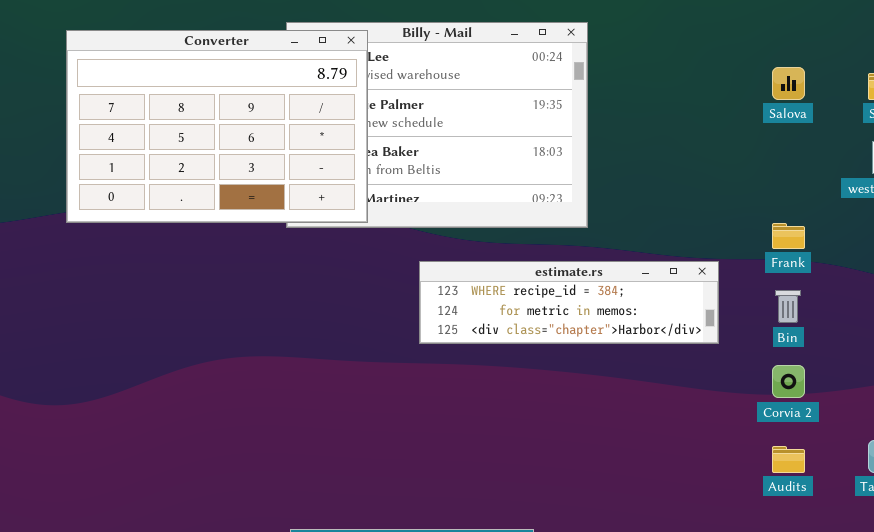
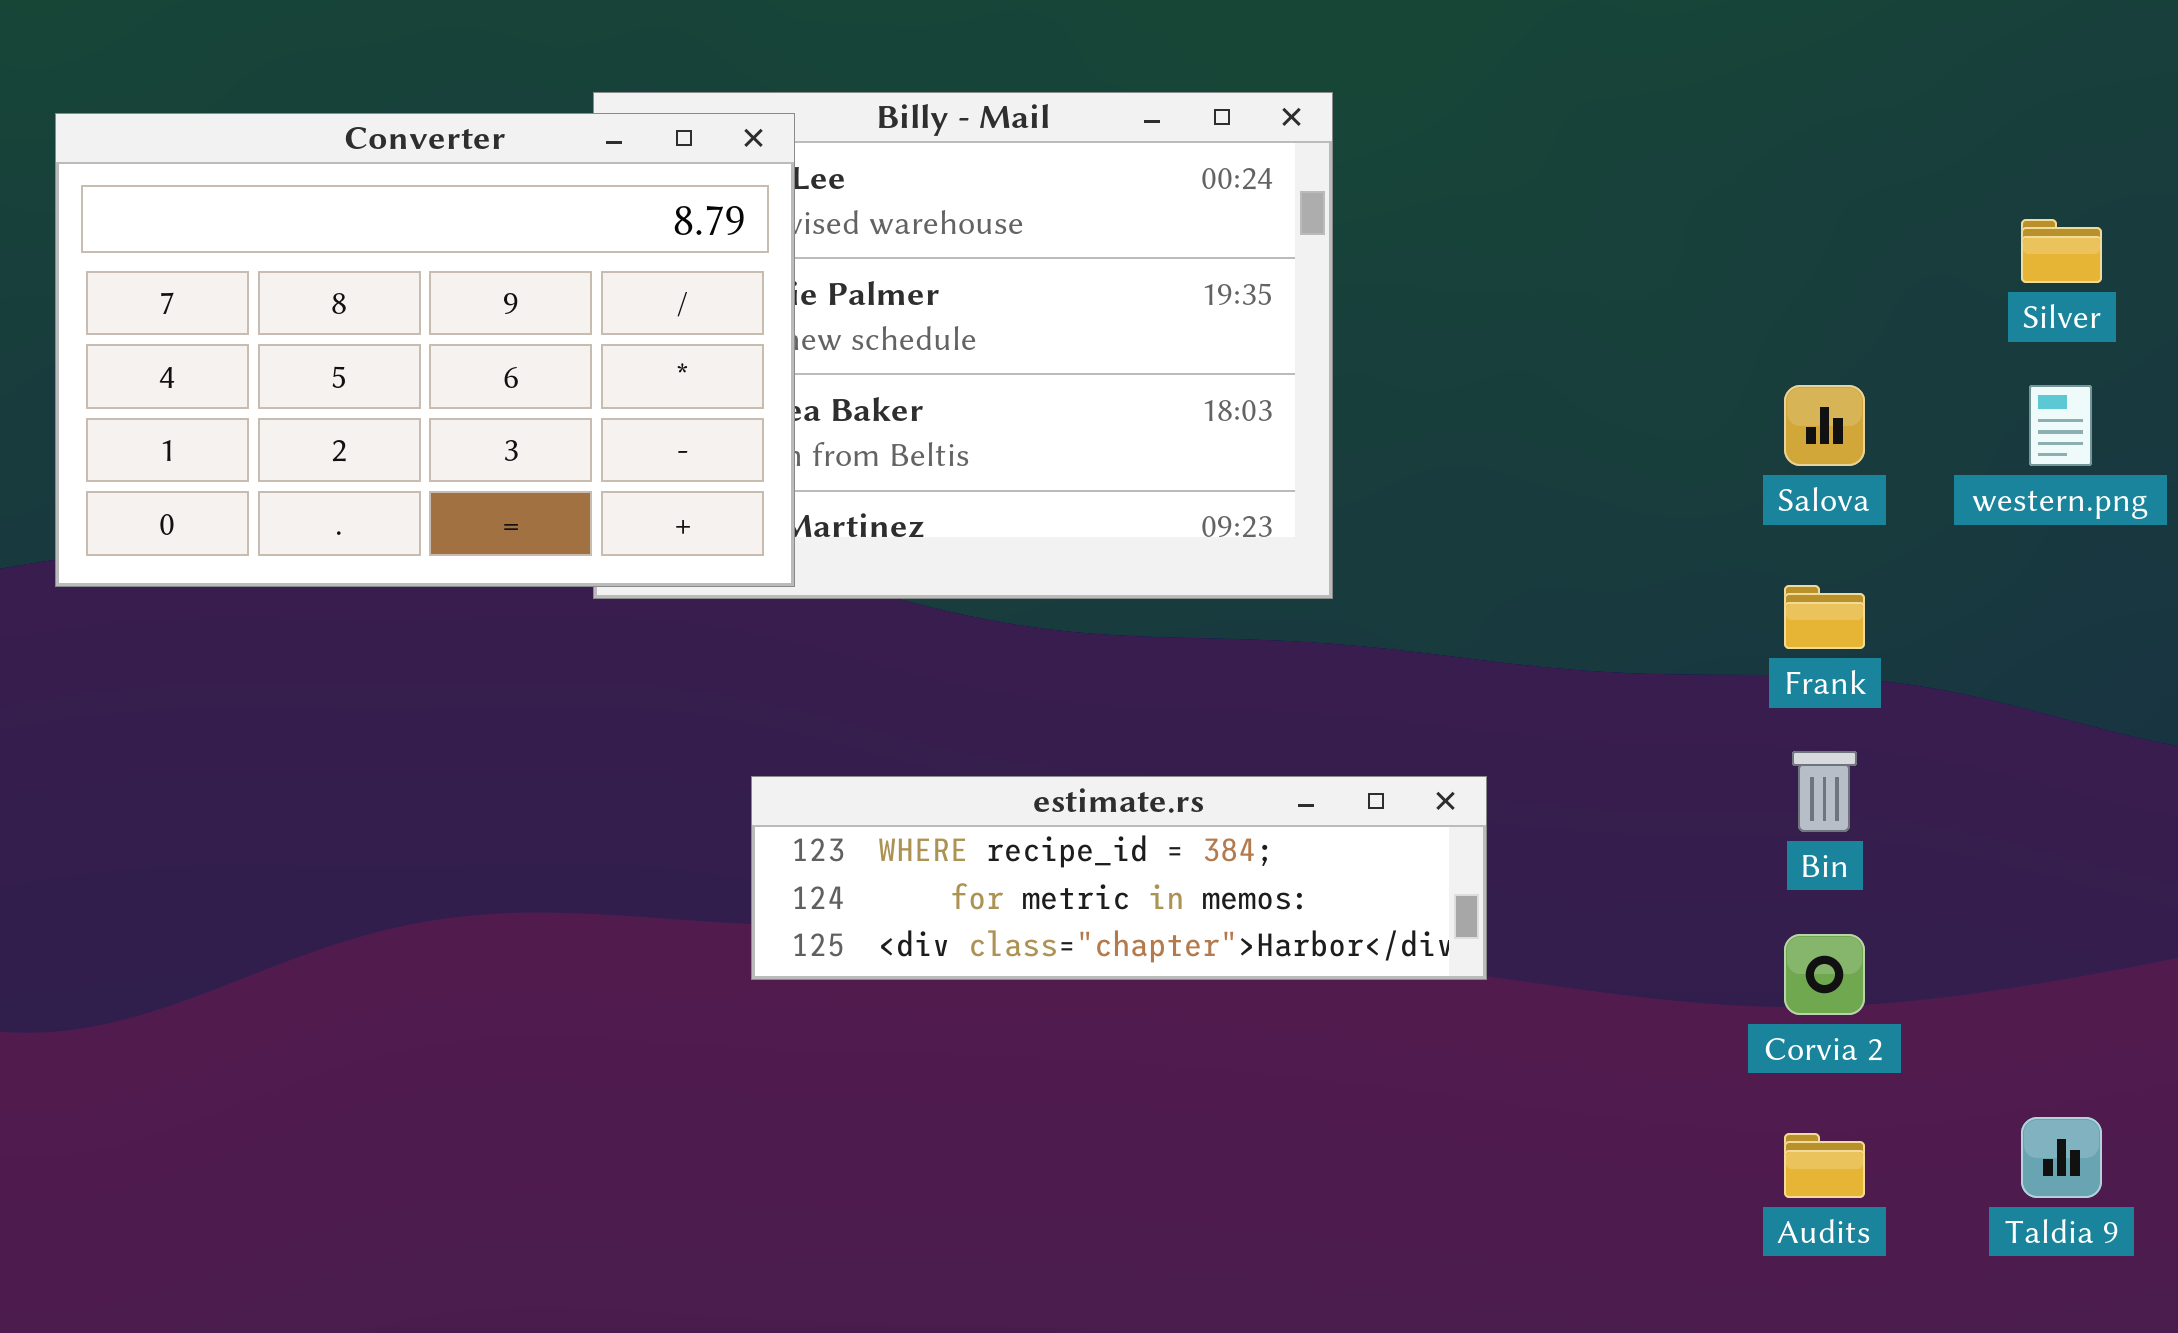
Salova: [772,67,805,100] -> [1784,385,1865,466], moved
estimate.rs: [419,261,719,344] -> [751,776,1487,980], moved

